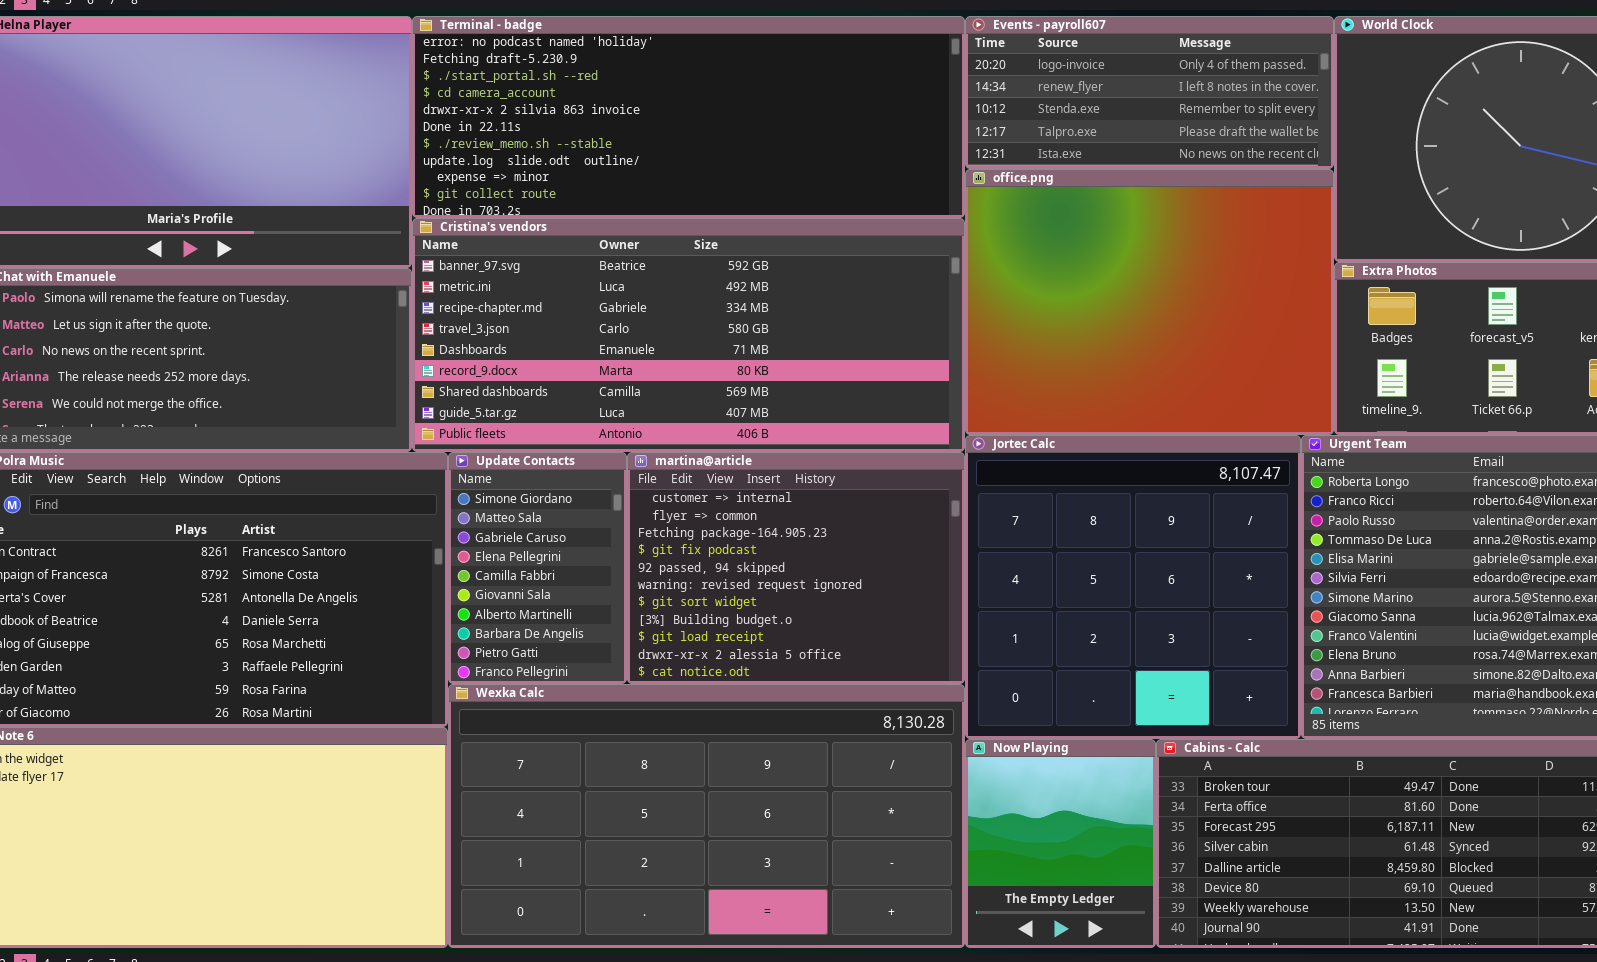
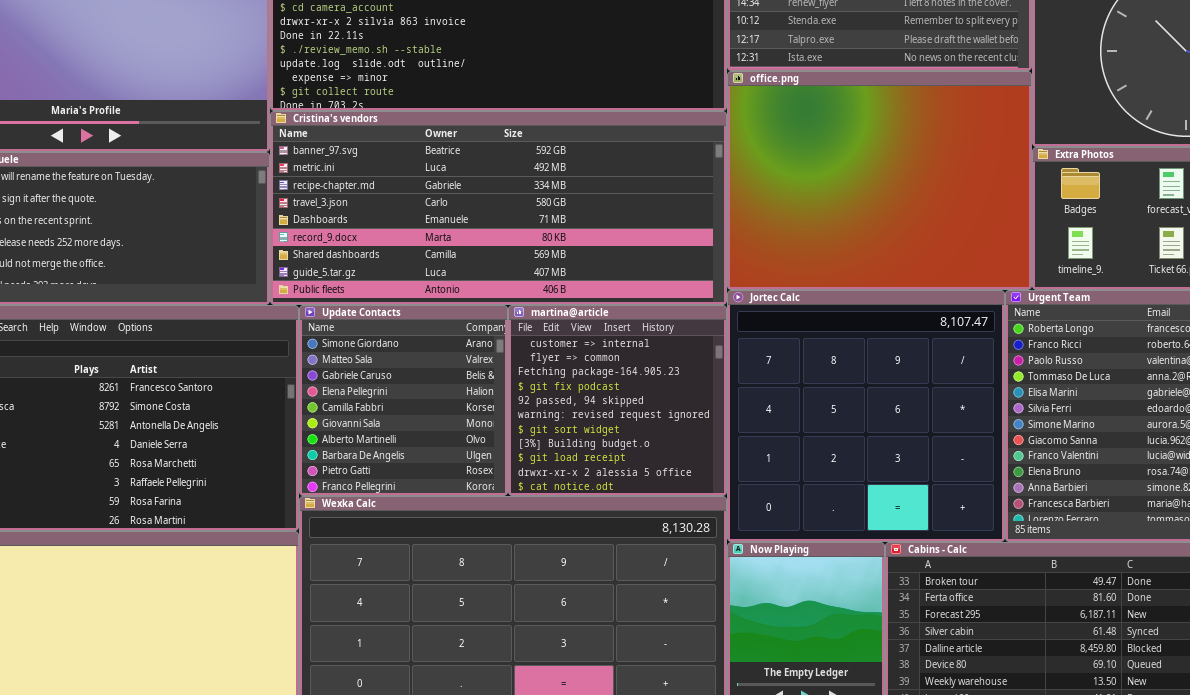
Update Contacts: [448,452,627,684] -> [299,305,508,496], resized
martina@article: [627,452,965,684] -> [508,305,727,496], resized

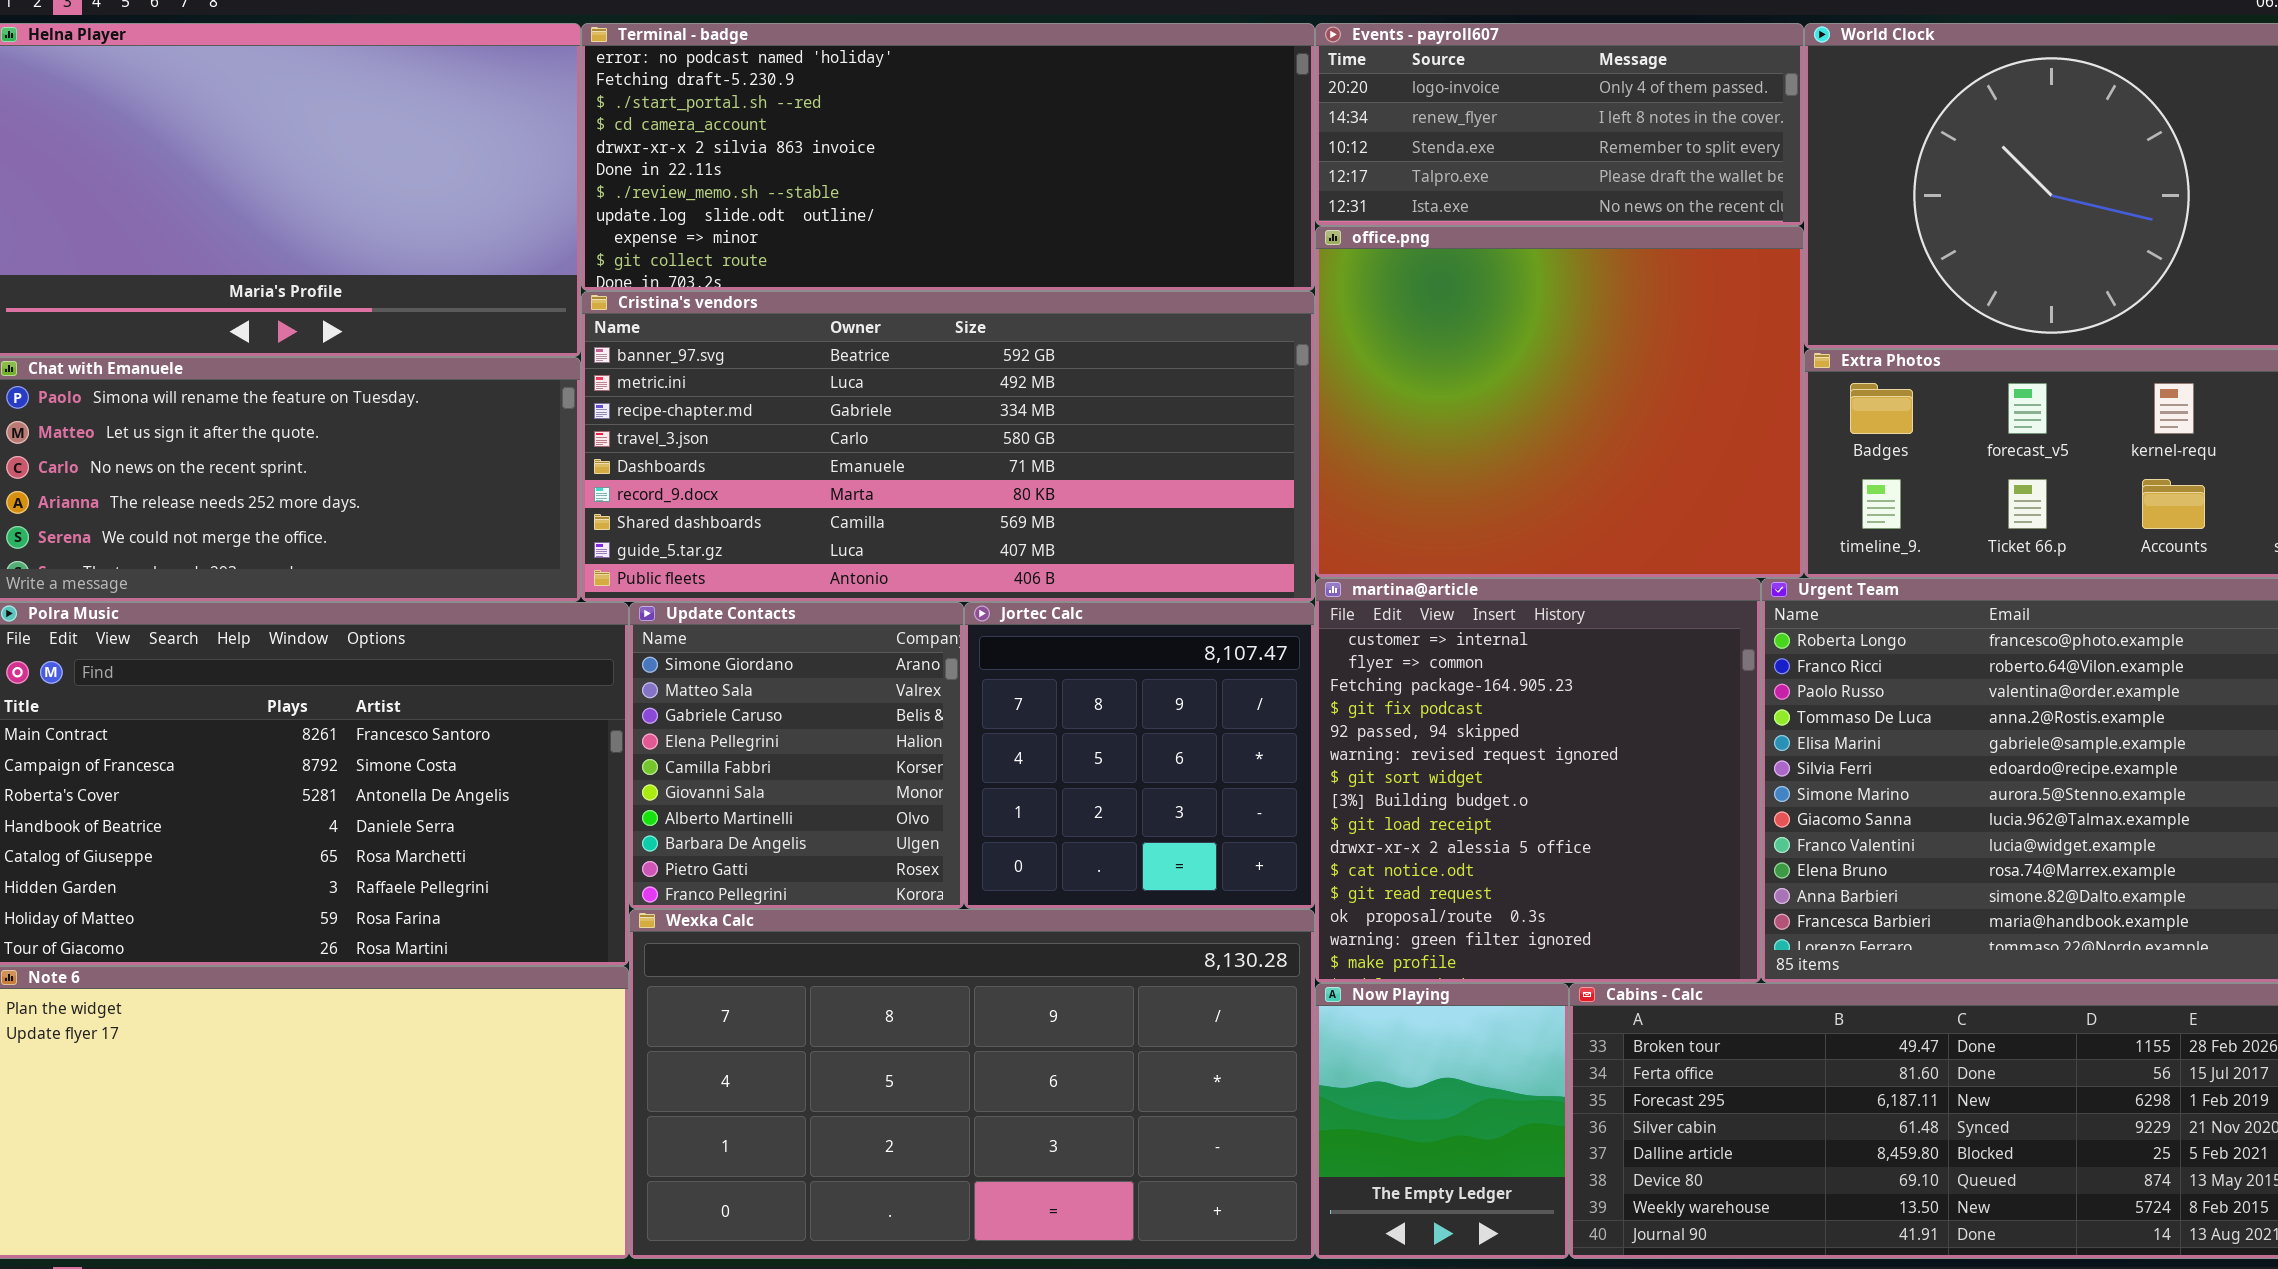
Jortec Calc: [727,290,1005,542] -> [964,602,1315,909], moved, resized
martina@article: [508,305,727,496] -> [1315,578,1761,983], moved, resized

